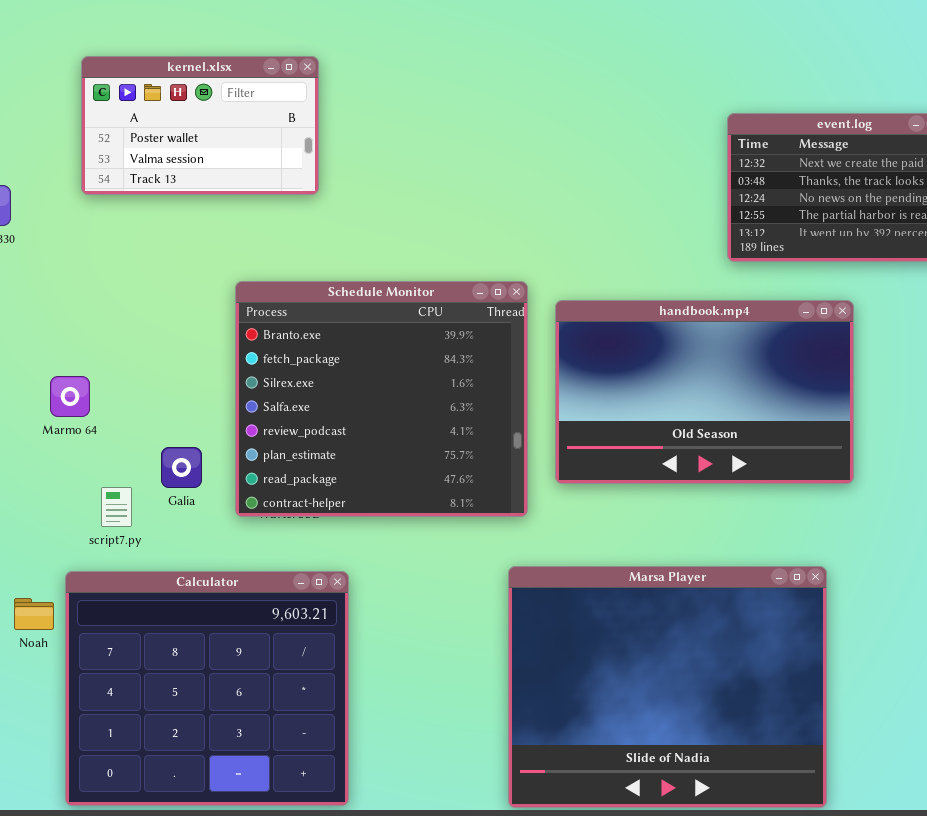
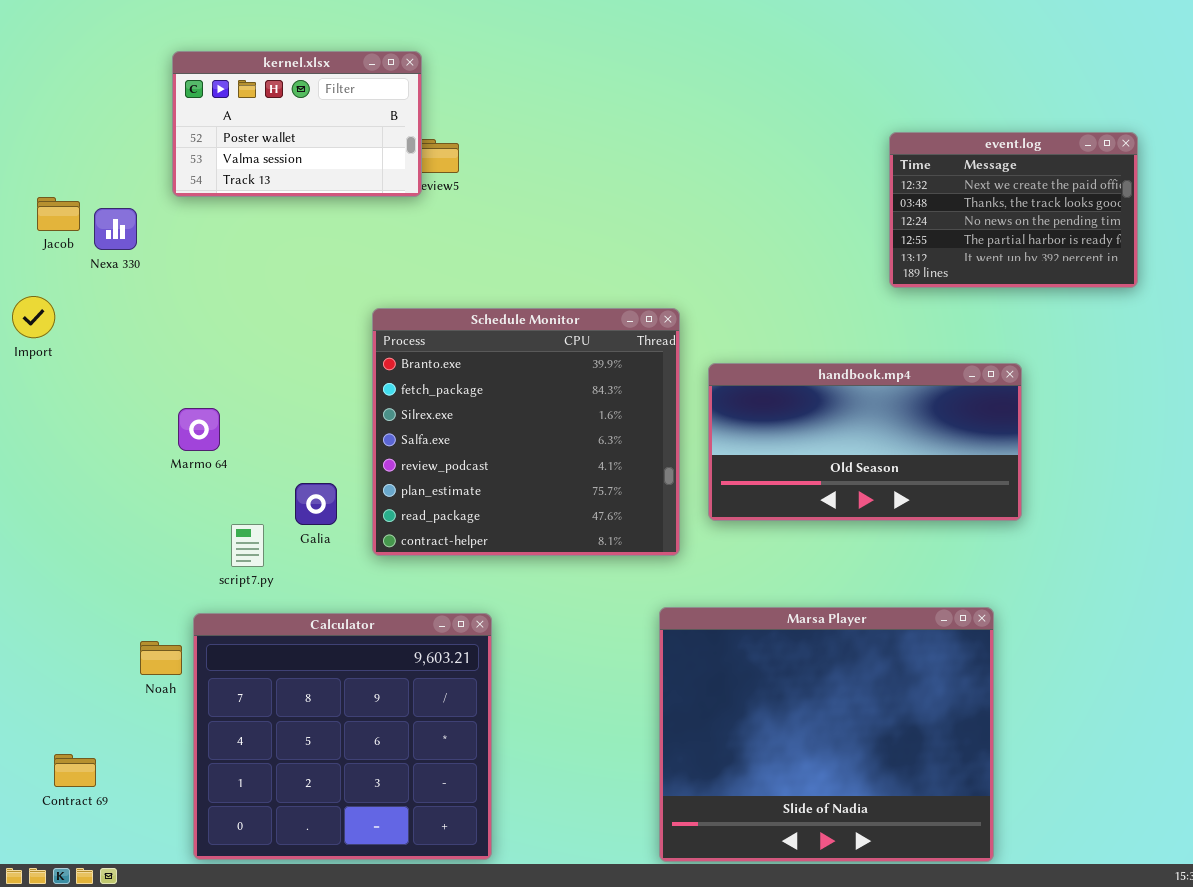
kernel.xlsx: [81,56,319,195] -> [172,51,422,197], moved
handbook.mp4: [555,300,854,484] -> [708,363,1022,521], resized

